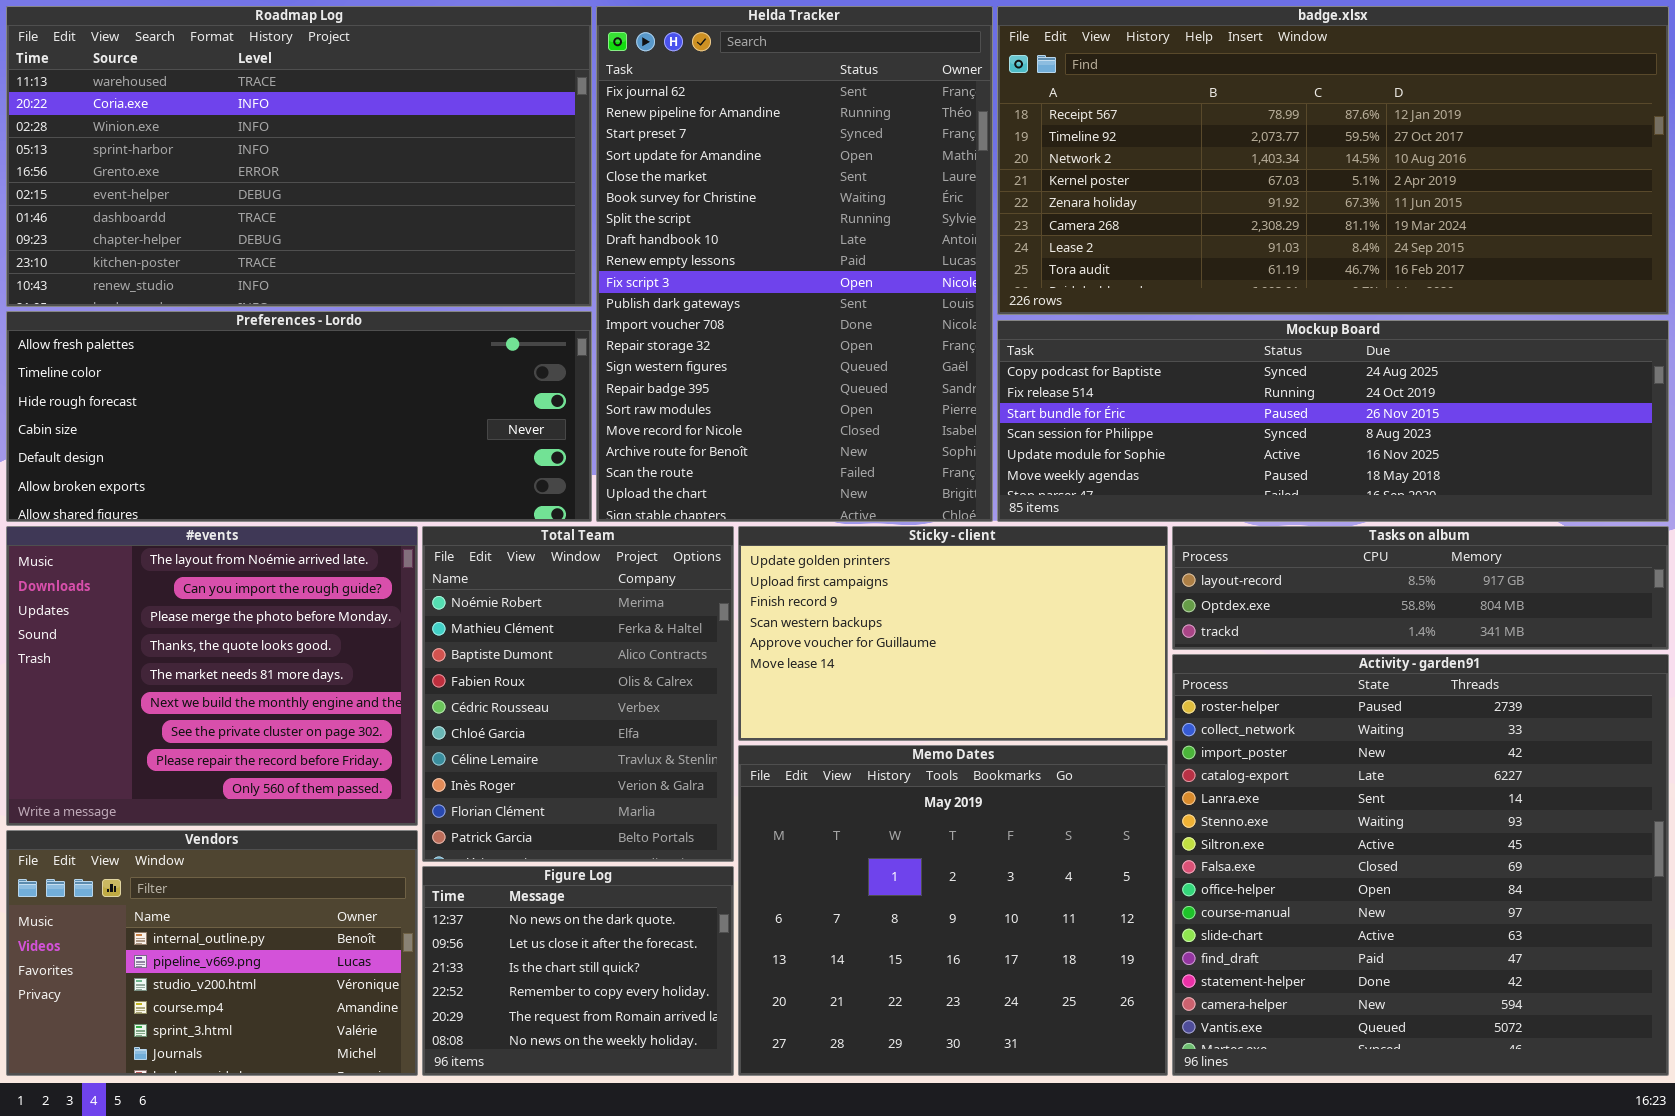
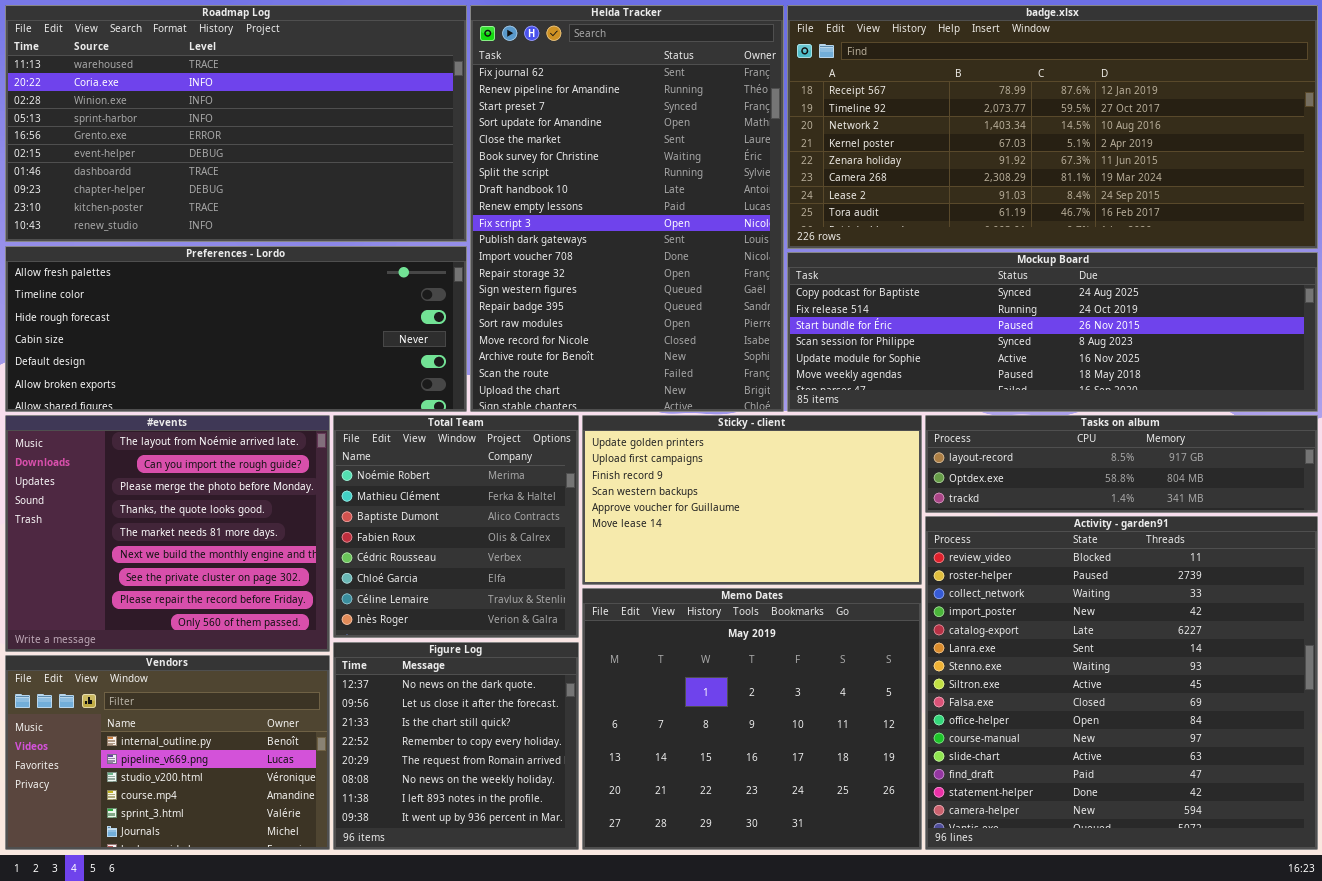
Total Team: [422,526,734,862] -> [333,415,579,638], resized
Activity - garden91: [1172,654,1669,1076] -> [925,516,1318,850], scrolled up 1 row
Figure Log: [422,866,734,1076] -> [333,642,579,850], resized

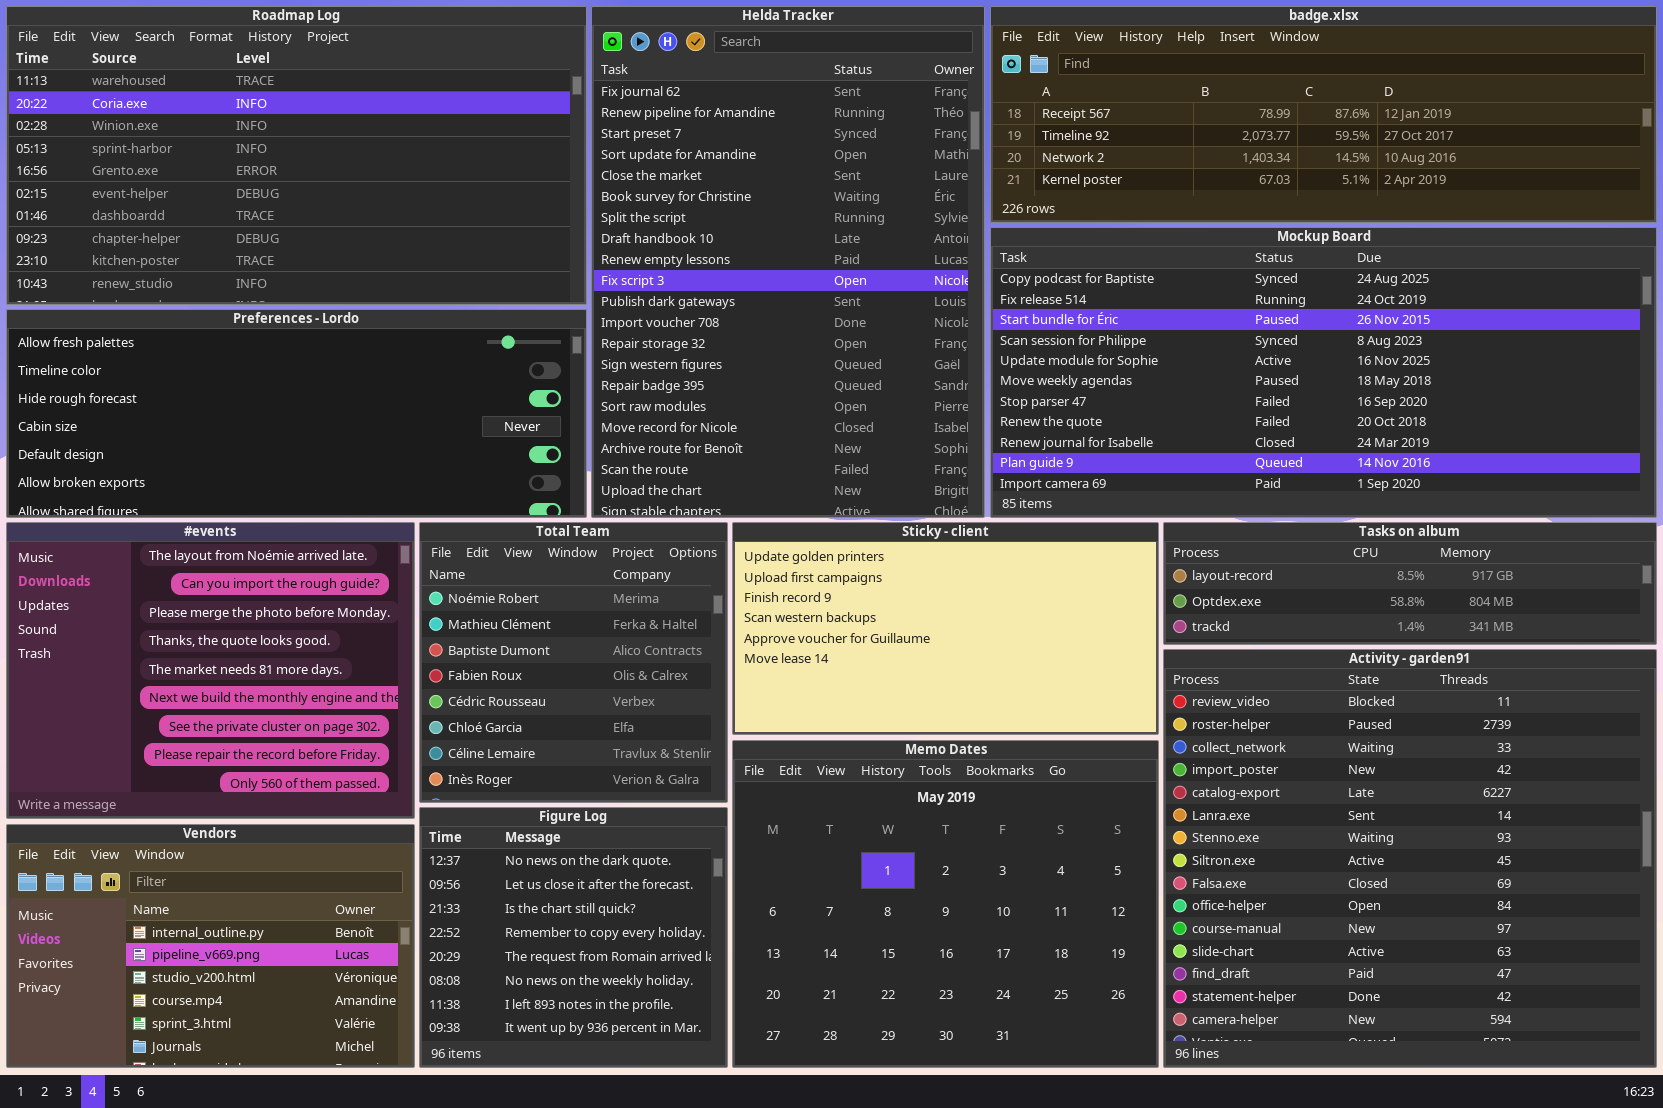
badge.xlsx: [787,5,1318,249] -> [990,6,1657,223], resized
Mockup Board: [787,252,1318,412] -> [990,227,1657,518], resized

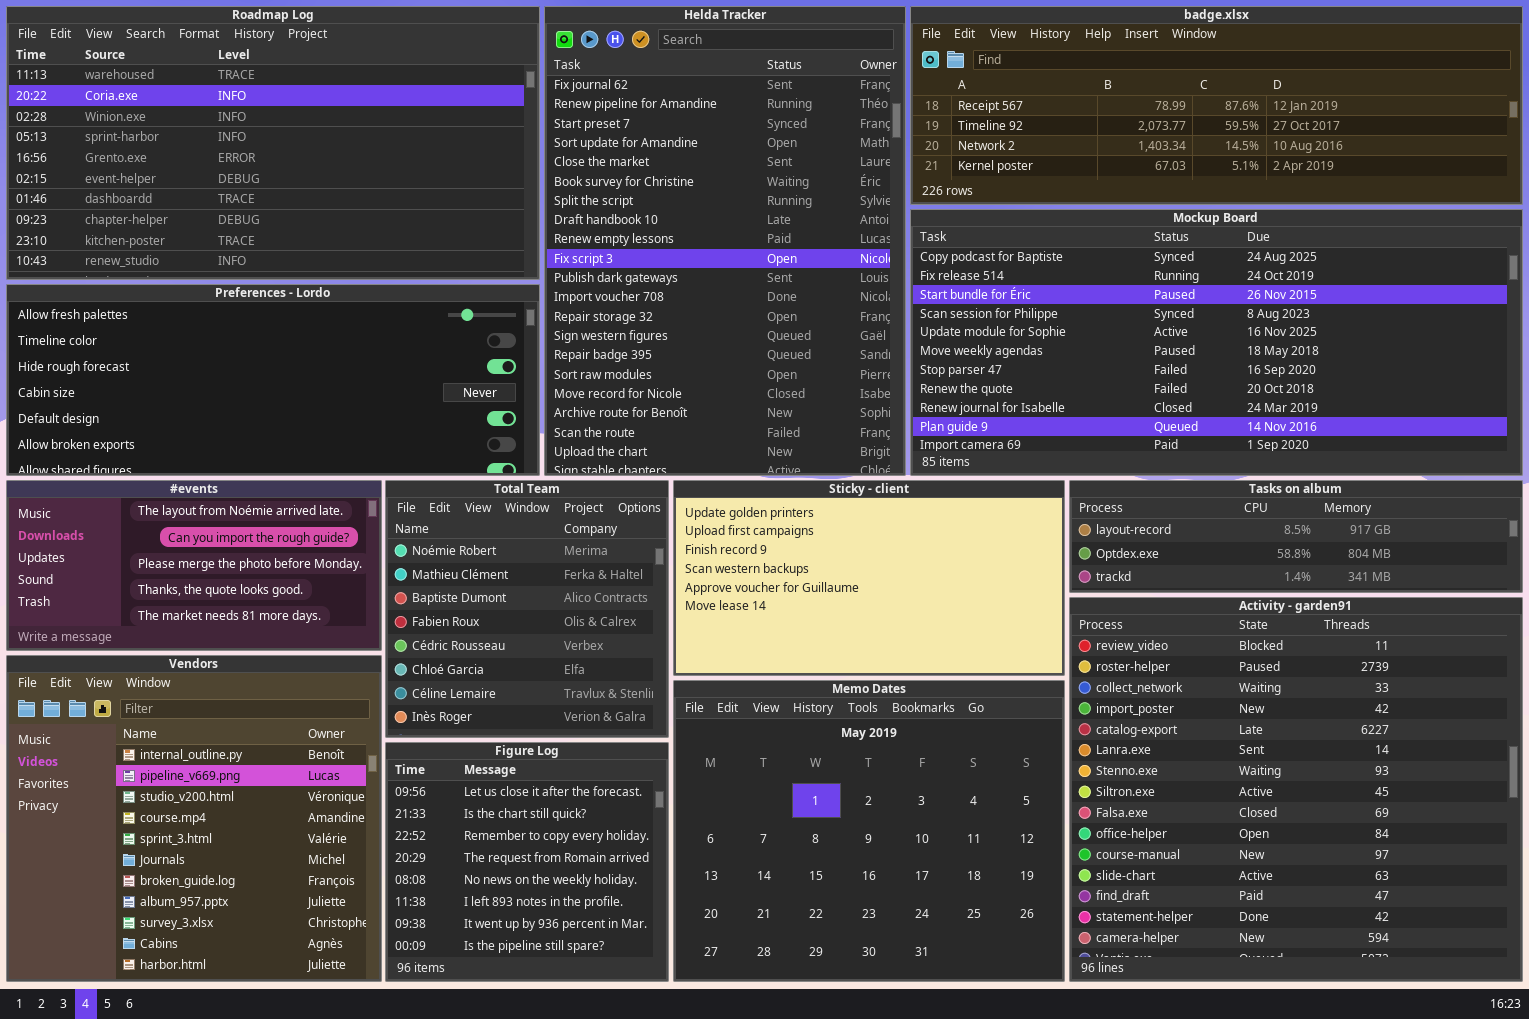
#events: [6,522,415,819] -> [6,480,382,651], resized
Figure Log: [419,807,728,1068] -> [385,742,669,982], scrolled down 1 row
Vendors: [6,824,415,1068] -> [6,655,382,982], resized

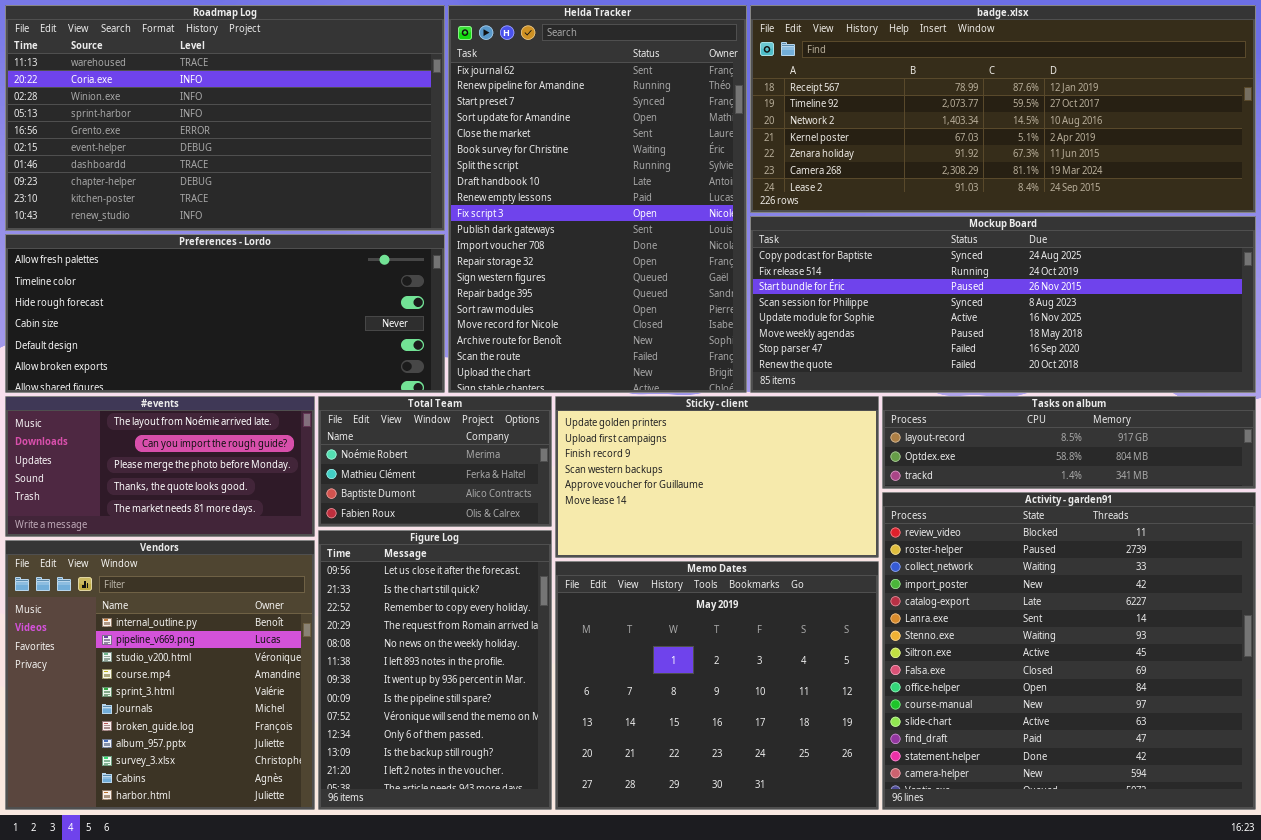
badge.xlsx: [910,6,1523,205] -> [750,5,1256,213], resized
Mockup Board: [910,209,1523,476] -> [750,216,1256,393], resized
Total Team: [385,480,669,738] -> [318,396,552,527], resized
Figure Log: [385,742,669,982] -> [318,530,552,810], resized

